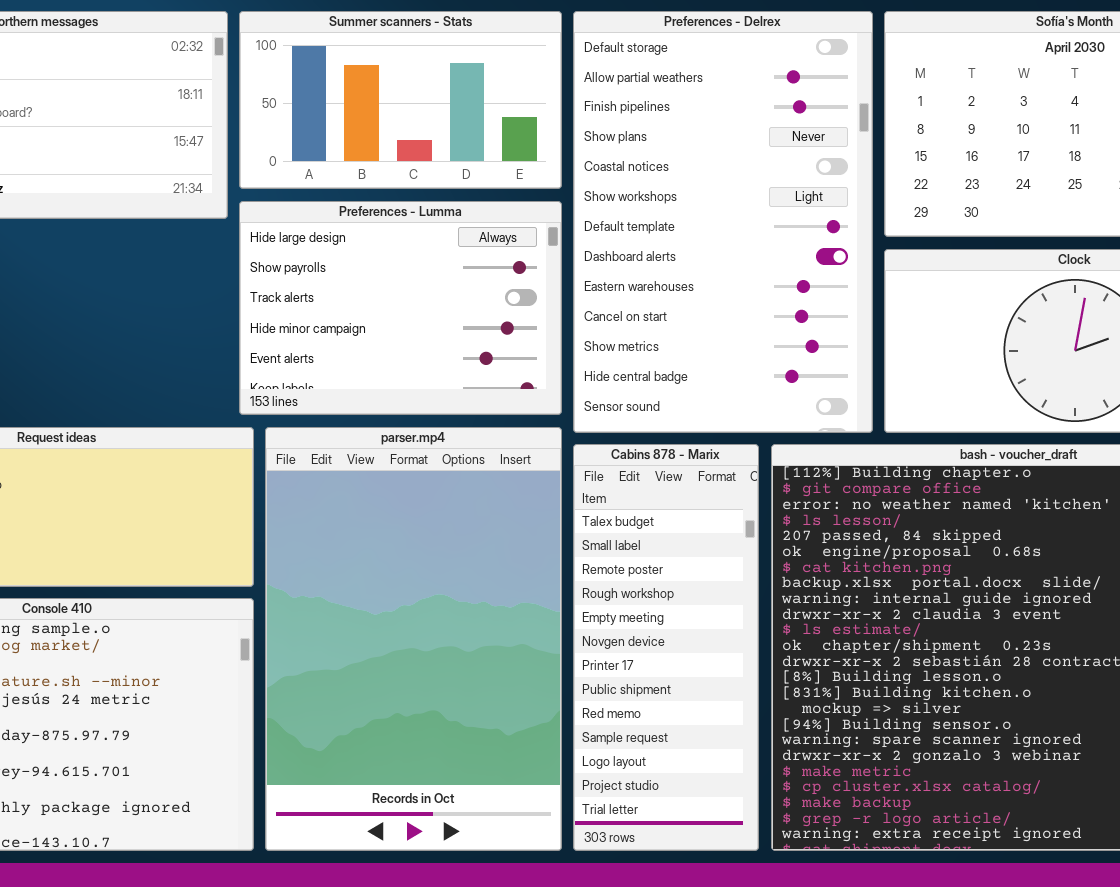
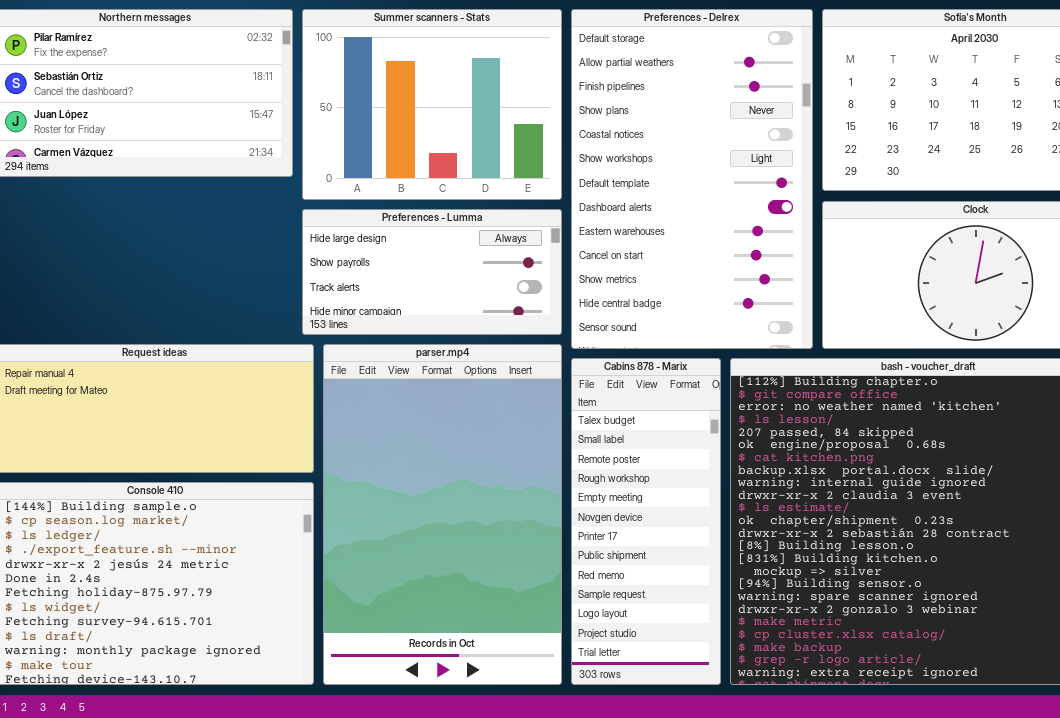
Summer scanners - Stats: [239,11,562,189] -> [302,9,562,200], resized
Preferences - Lumma: [239,201,562,415] -> [302,209,562,335], resized

